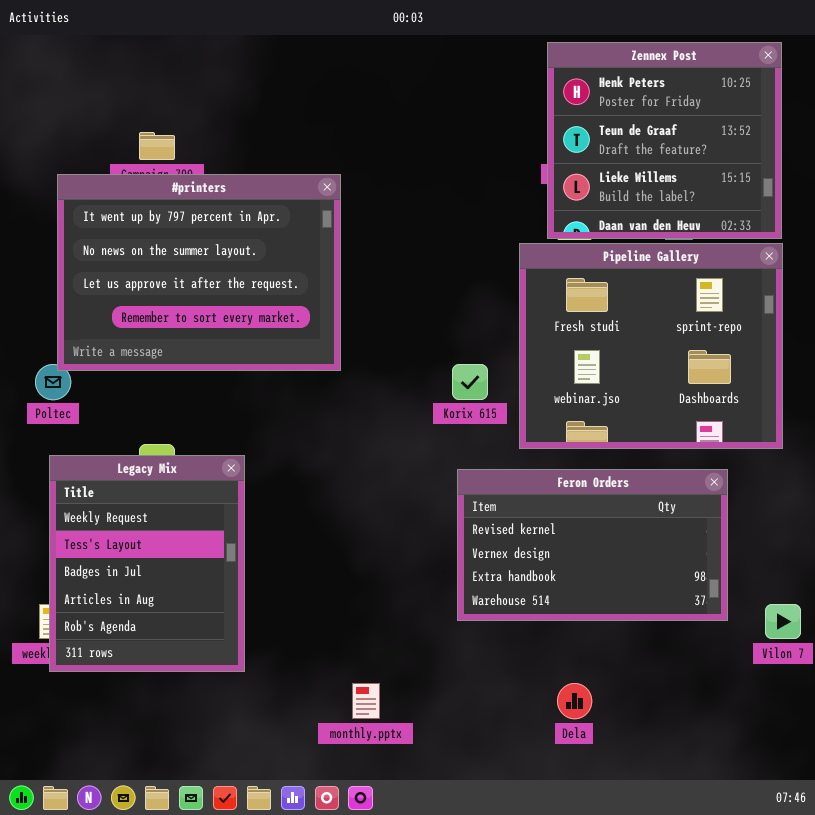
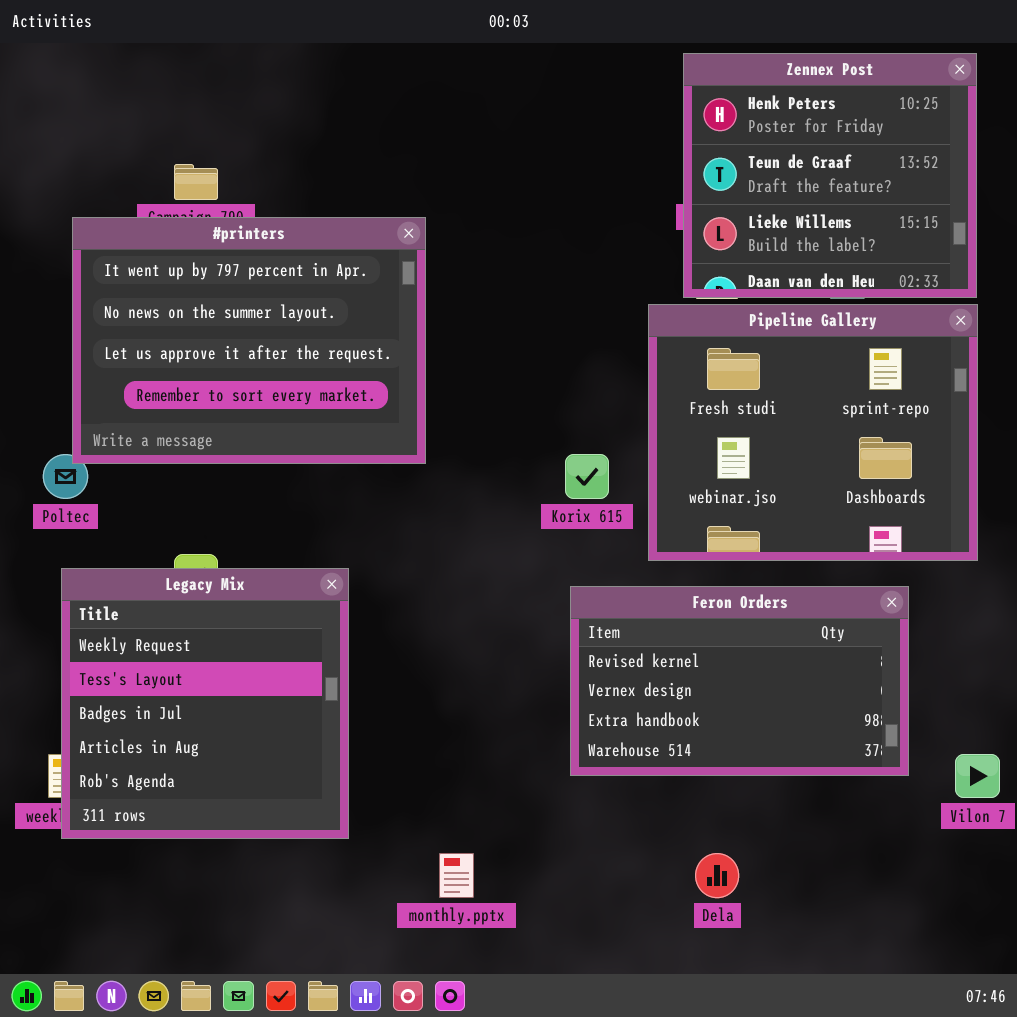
Legacy Mix: [49,455,245,672] -> [61,568,349,839], resized

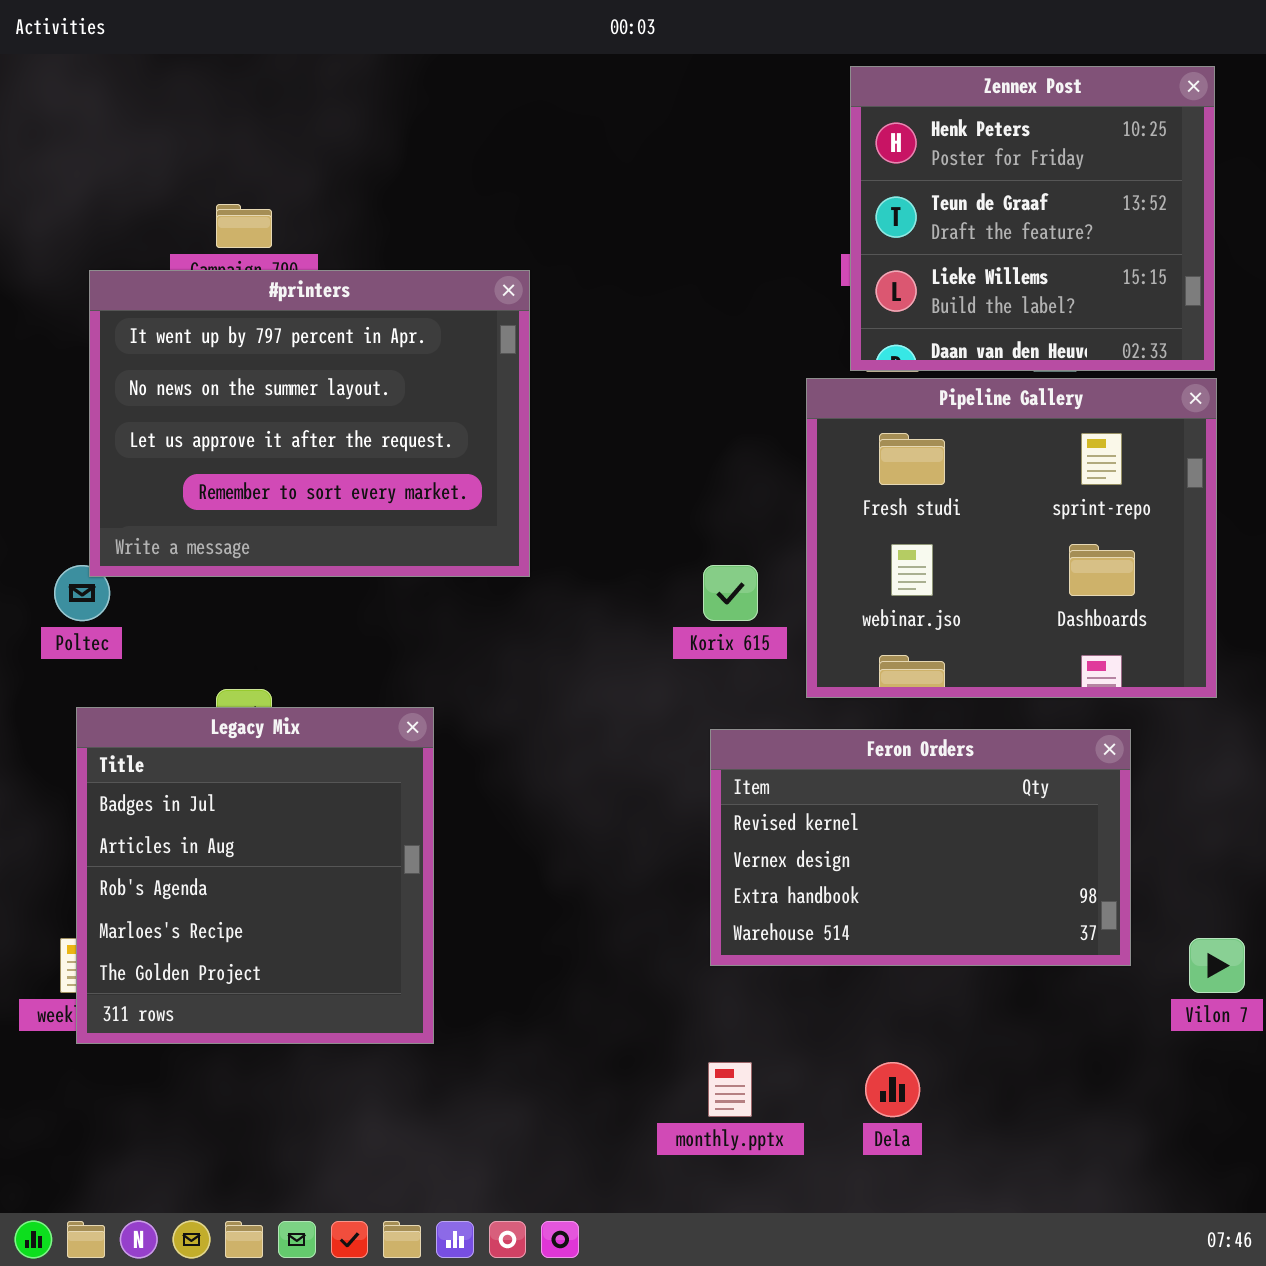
Legacy Mix: [61,568,349,839] -> [76,707,434,1044], scrolled down 2 rows
monthly.pptx: [439,853,474,898] -> [708,1062,752,1117], moved

